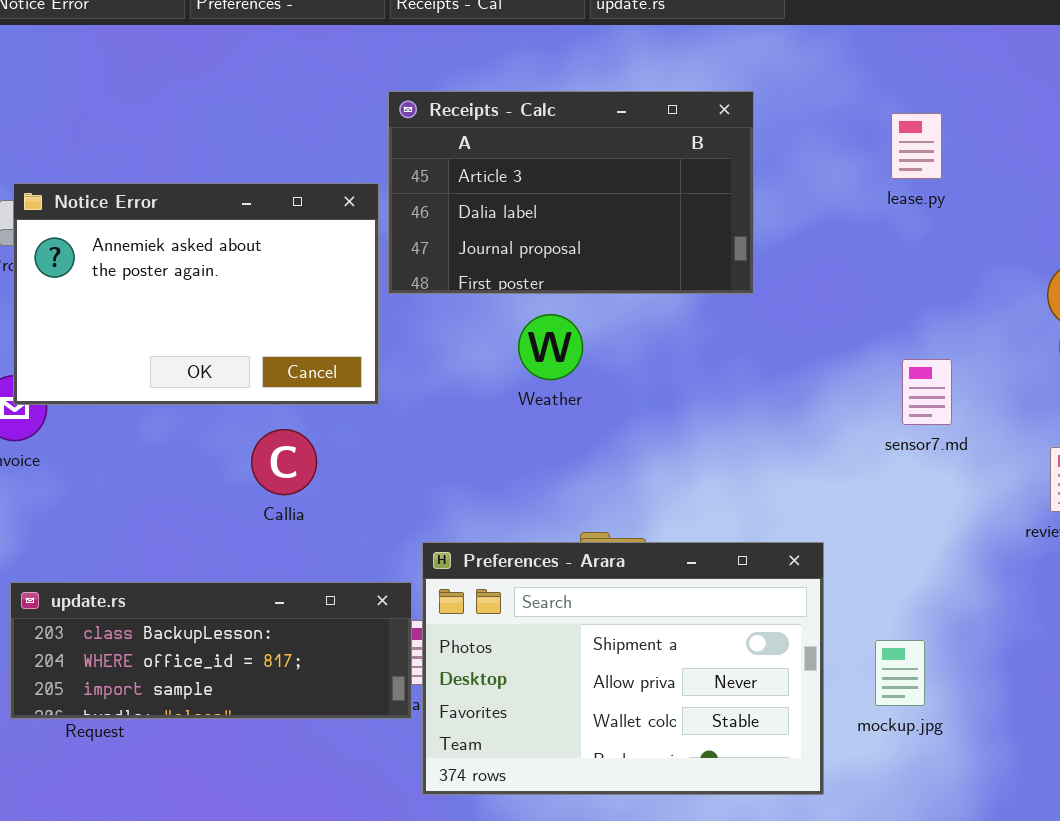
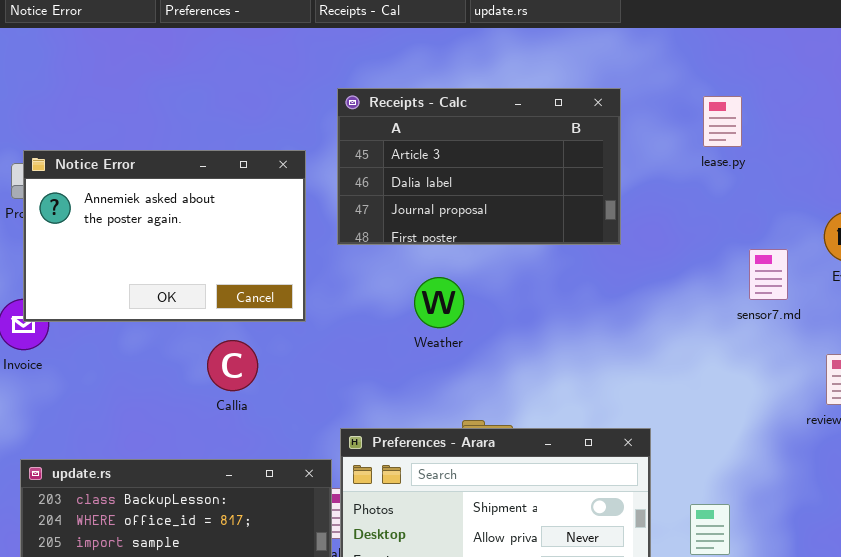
Receipts - Calc: [388,91,754,294] -> [337,88,621,245], moved
Weather: [518,314,583,380] -> [414,277,464,328], moved
sensor7.md: [902,359,952,425] -> [749,249,788,300], moved

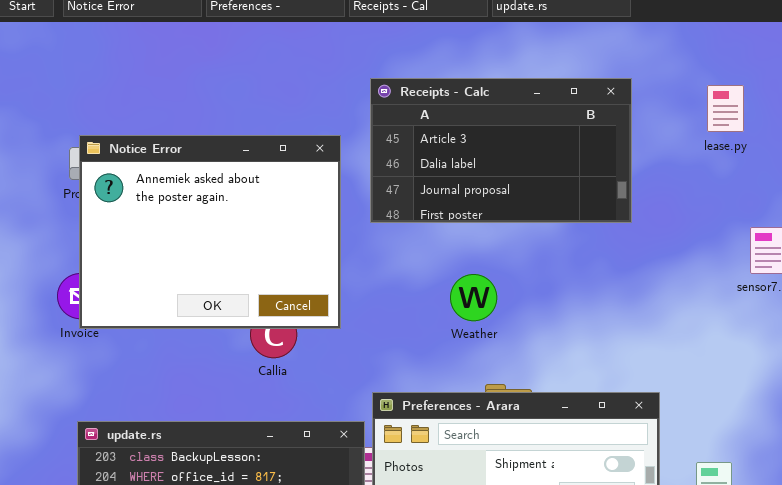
Notice Error: [23,150,306,322] -> [79,135,341,329], resized
Weather: [414,277,464,328] -> [450,274,497,321], moved

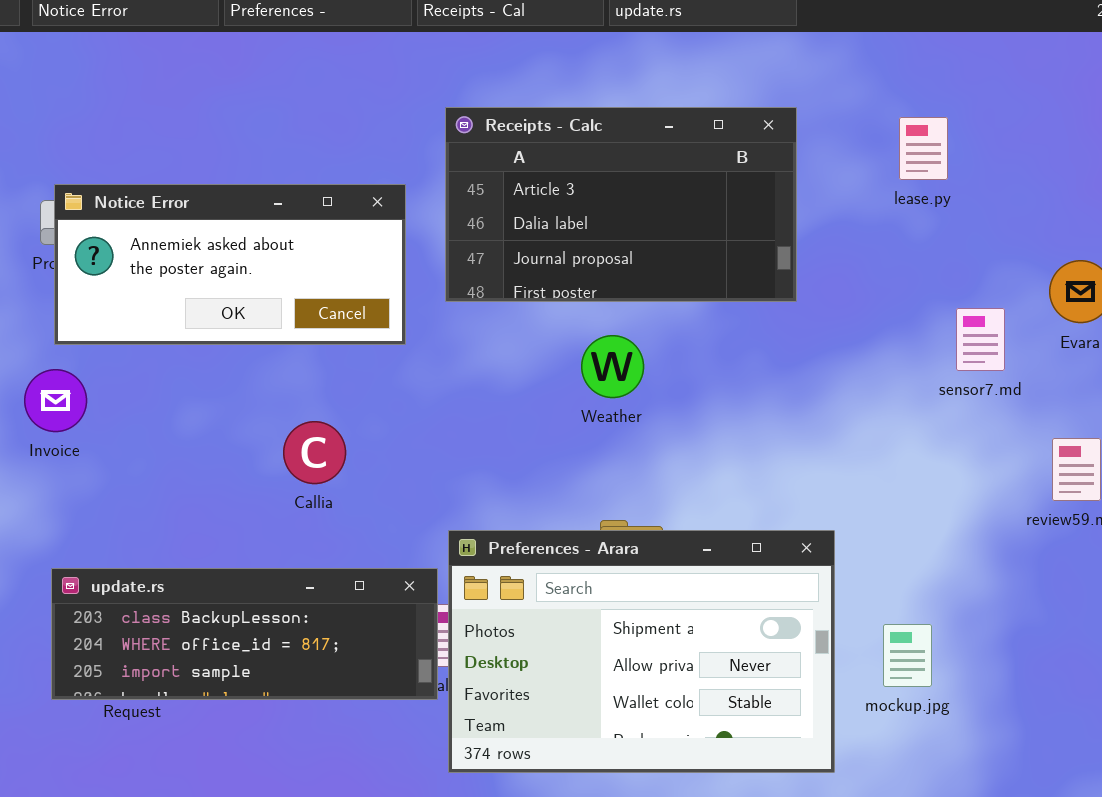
Notice Error: [79,135,341,329] -> [54,184,406,345], resized
Weather: [450,274,497,321] -> [581,335,644,398], moved

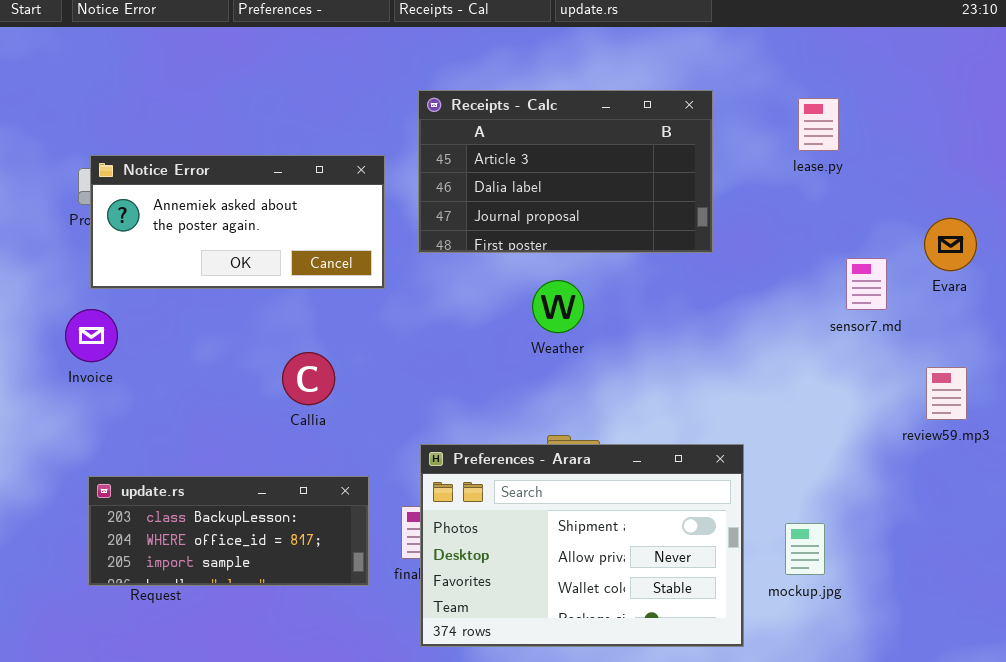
update.rs: [51,568,438,700] -> [88,476,369,586], resized

